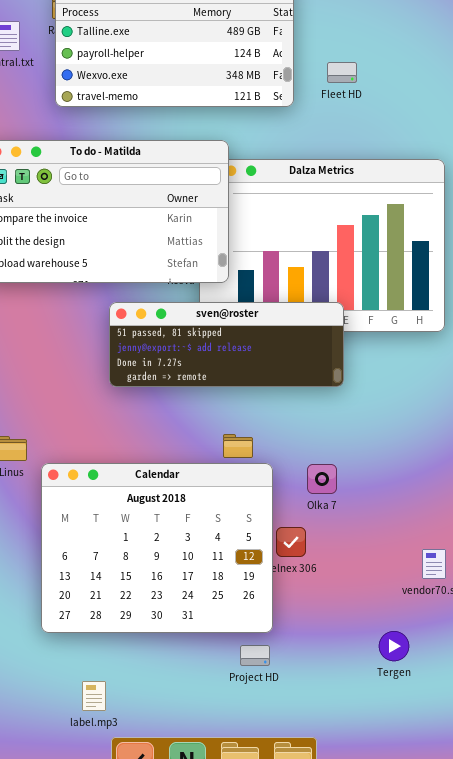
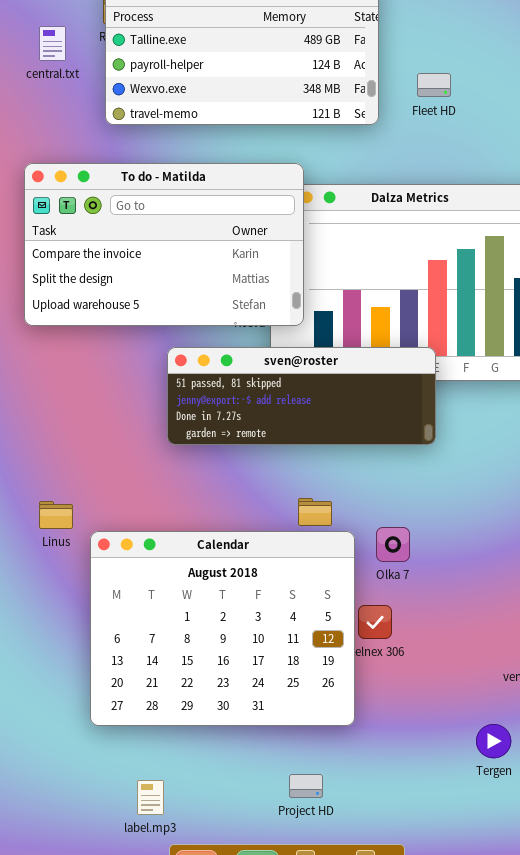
Olka 7: [307,464,337,494] -> [376,527,410,562], moved
Project HD: [240,645,270,666] -> [289,774,323,798], moved

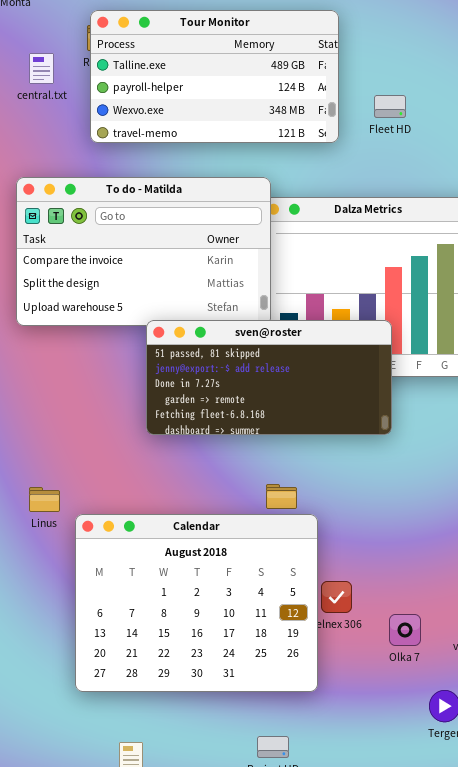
sven@roster: [167,347,436,445] -> [146,320,392,435], resized
Olka 7: [376,527,410,562] -> [389,614,421,646], moved

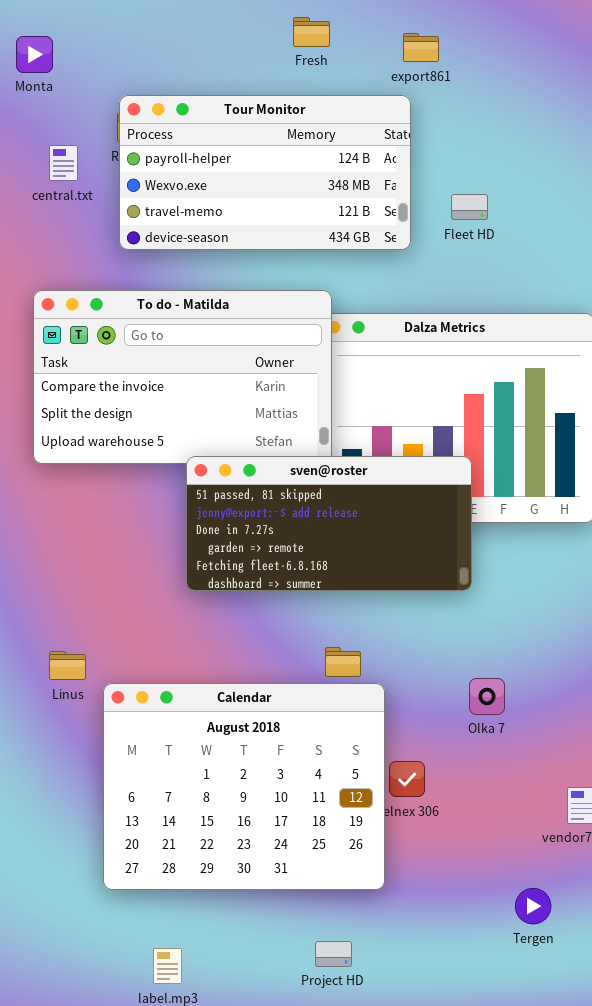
Tour Monitor: [90,10,339,143] -> [119,95,411,250], scrolled down 1 row
Olka 7: [389,614,421,646] -> [469,678,505,715], moved

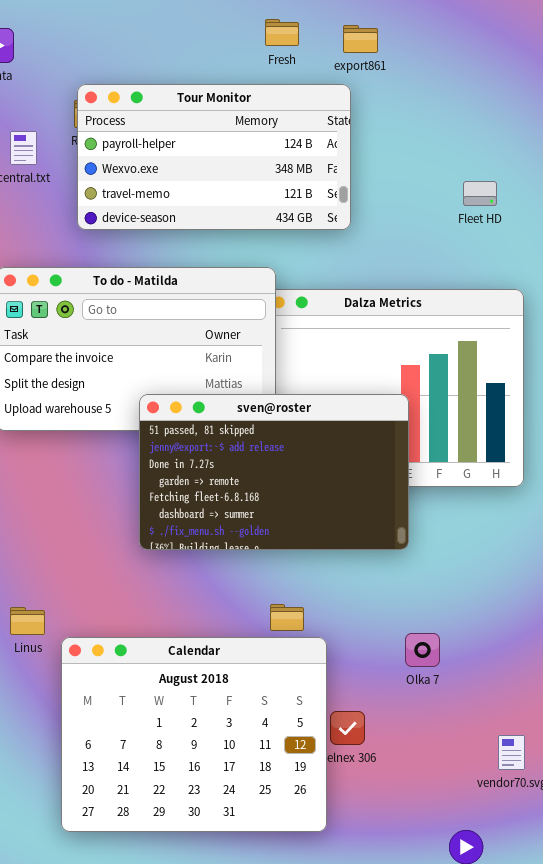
Fresh: [293,17,330,47] -> [265,19,299,46], moved
Fleet HD: [451,194,488,220] -> [463,181,497,206], moved
sven@roster: [186,456,472,591] -> [139,394,409,550], resized

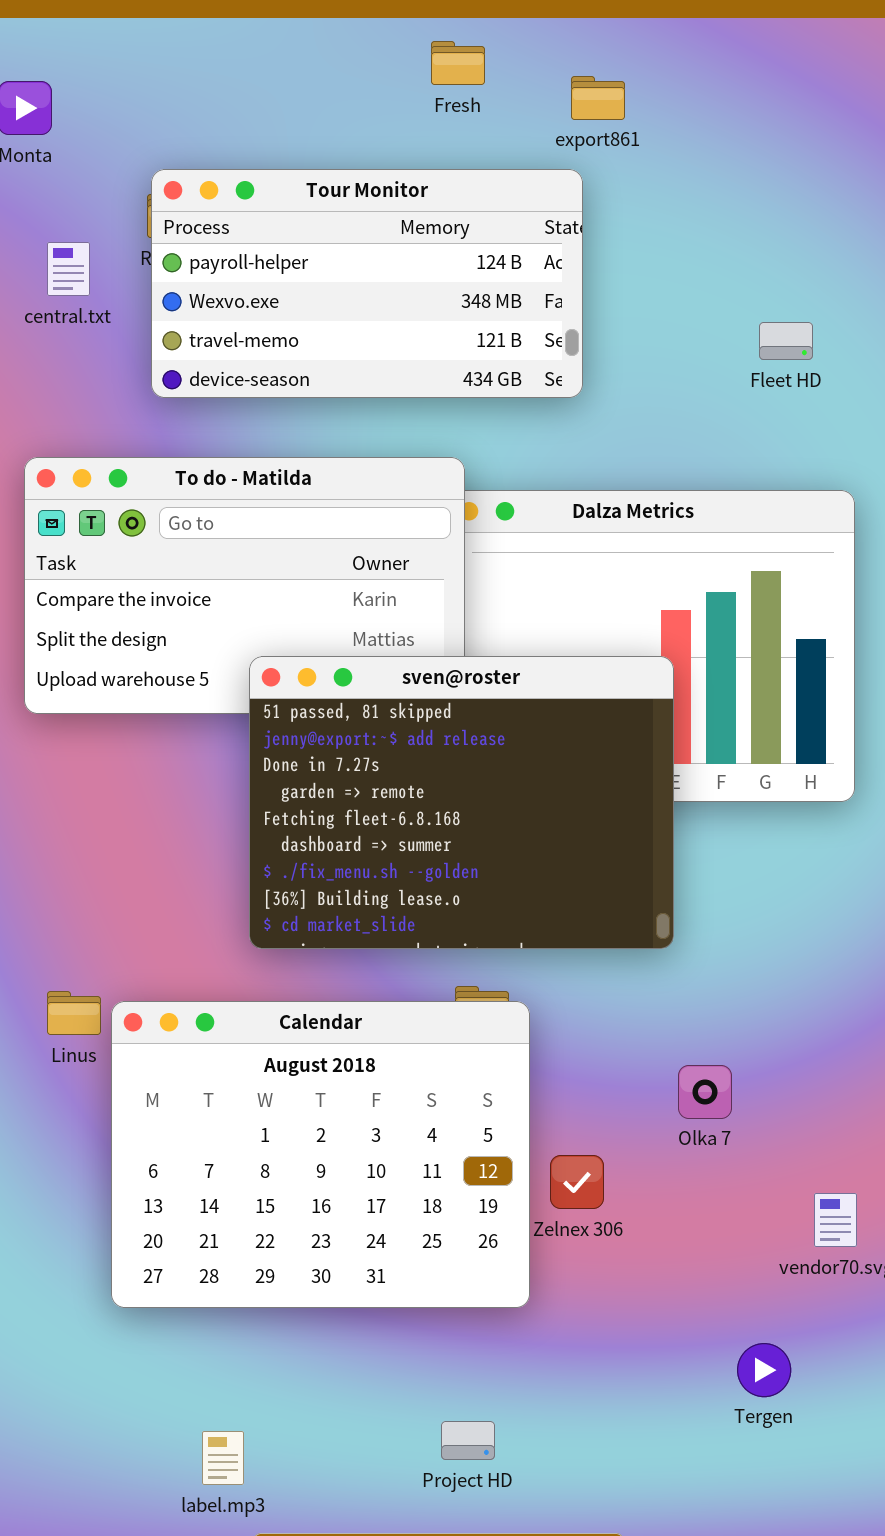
Fresh: [265,19,299,46] -> [431,41,485,85], moved
sven@roster: [139,394,409,550] -> [249,656,674,949], resized
Olka 7: [405,633,440,667] -> [678,1065,732,1119], moved
Calendar: [61,637,327,832] -> [111,1001,530,1308], moved

